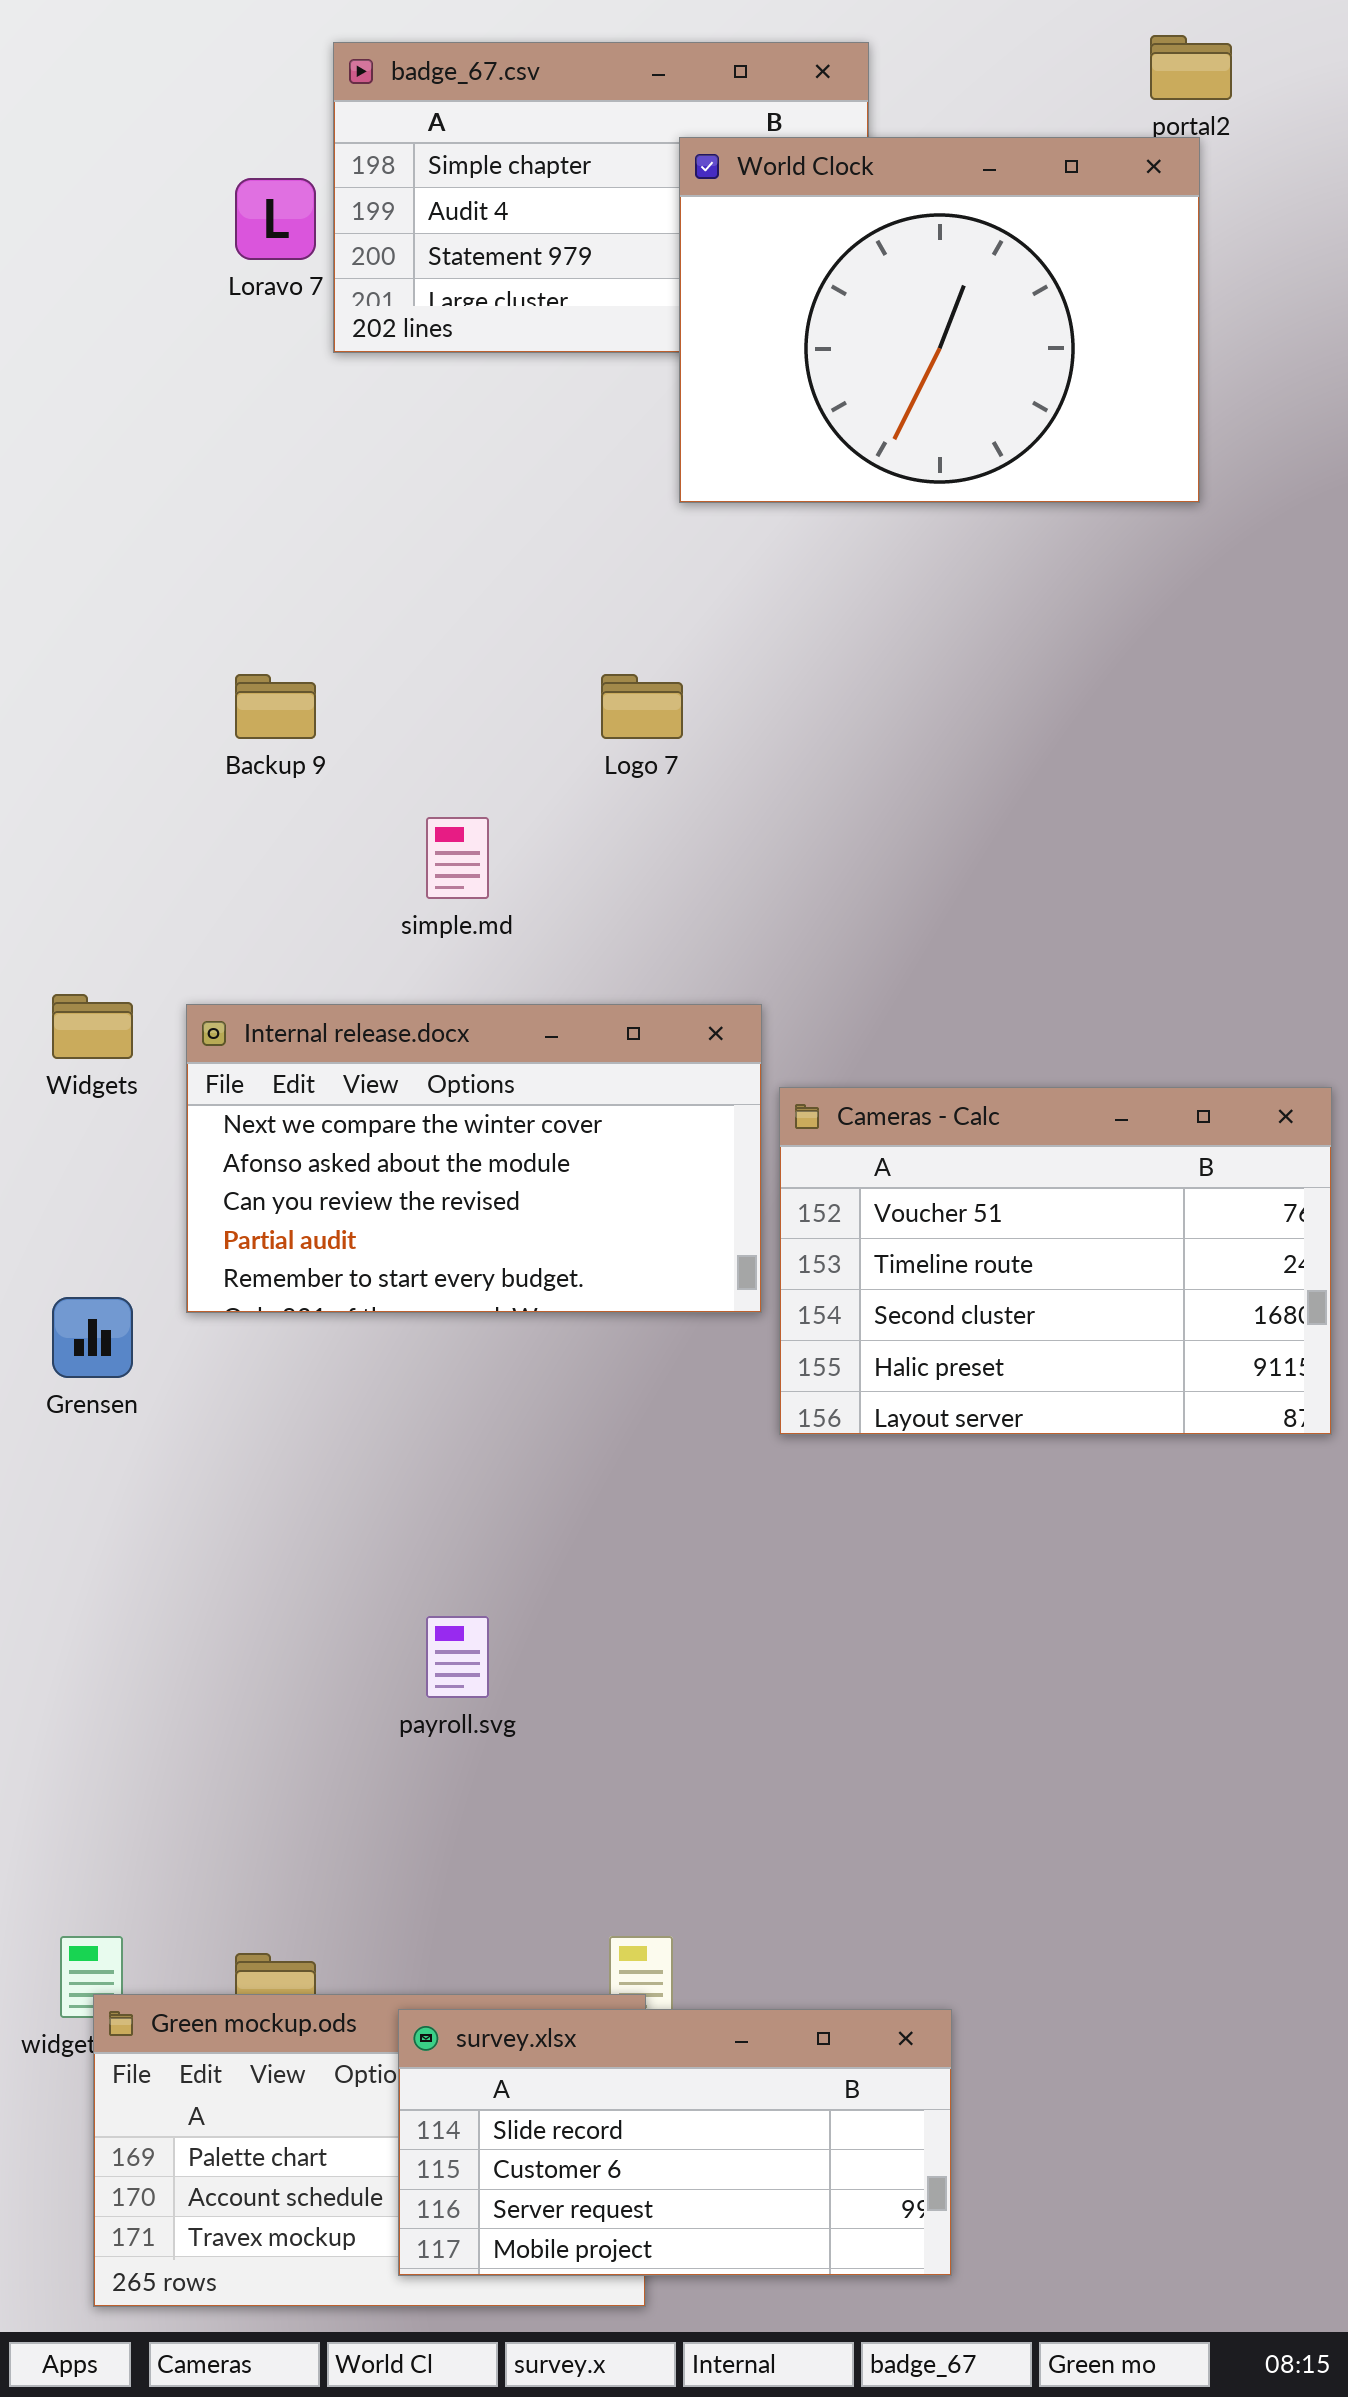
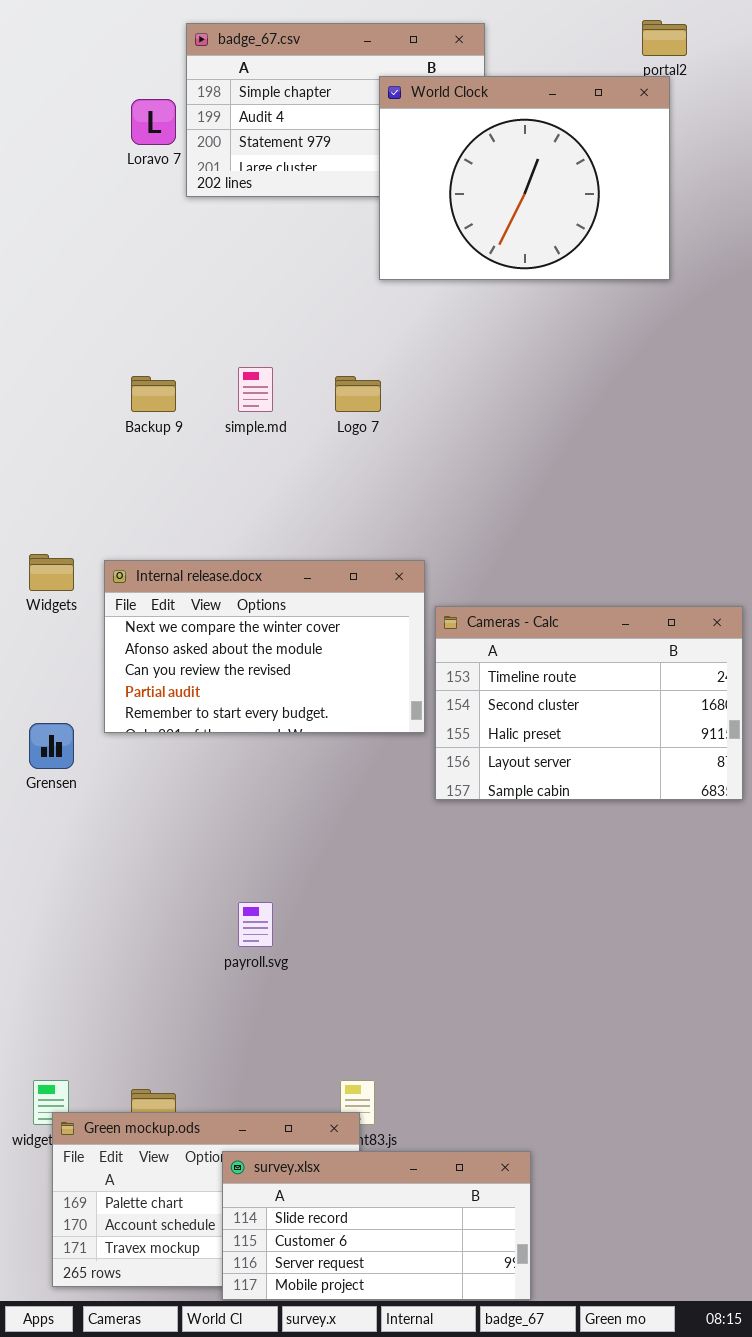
simple.md: [426,817,489,899] -> [238,367,273,412], moved
Cameras - Calc: [779,1087,1332,1435] -> [435,606,743,800], scrolled down 1 row
survey.xlsx: [398,2009,952,2276] -> [222,1151,531,1300], moved

